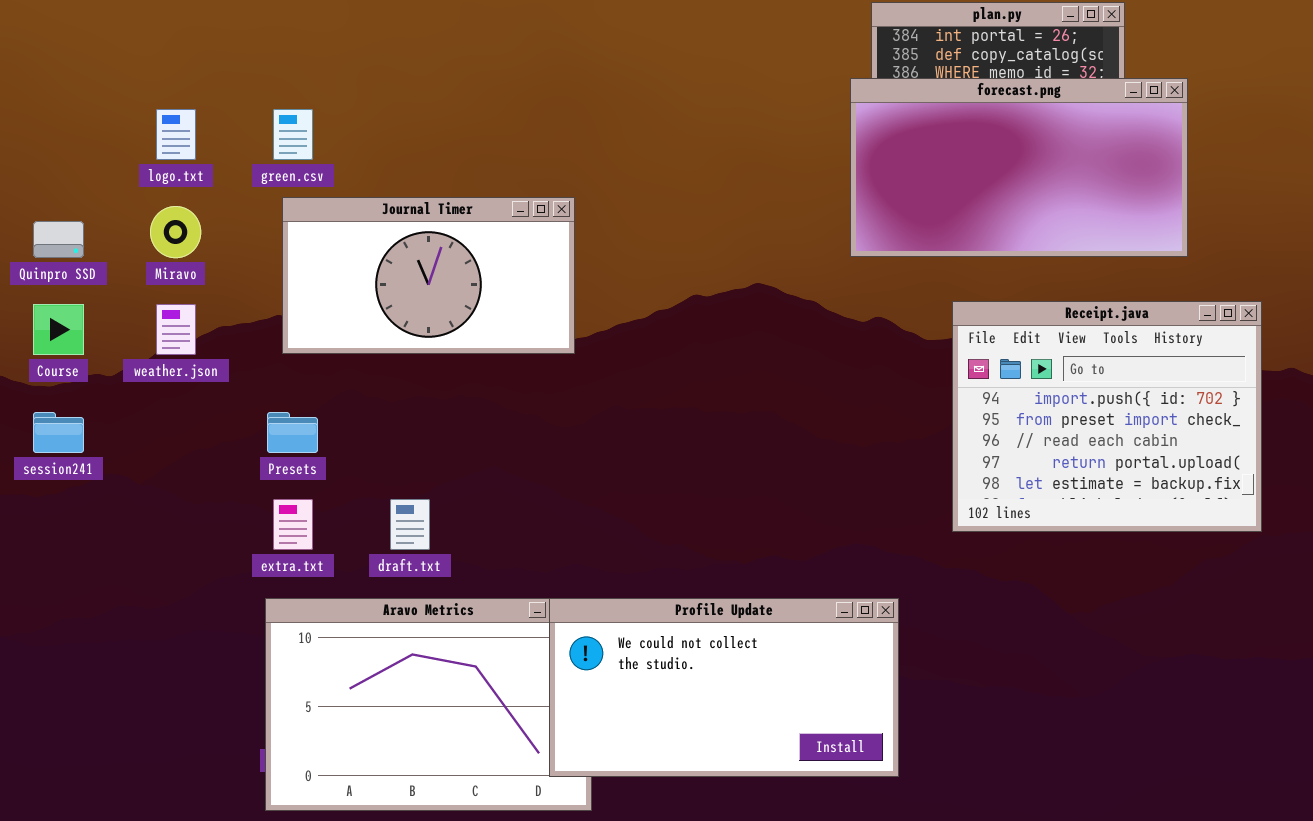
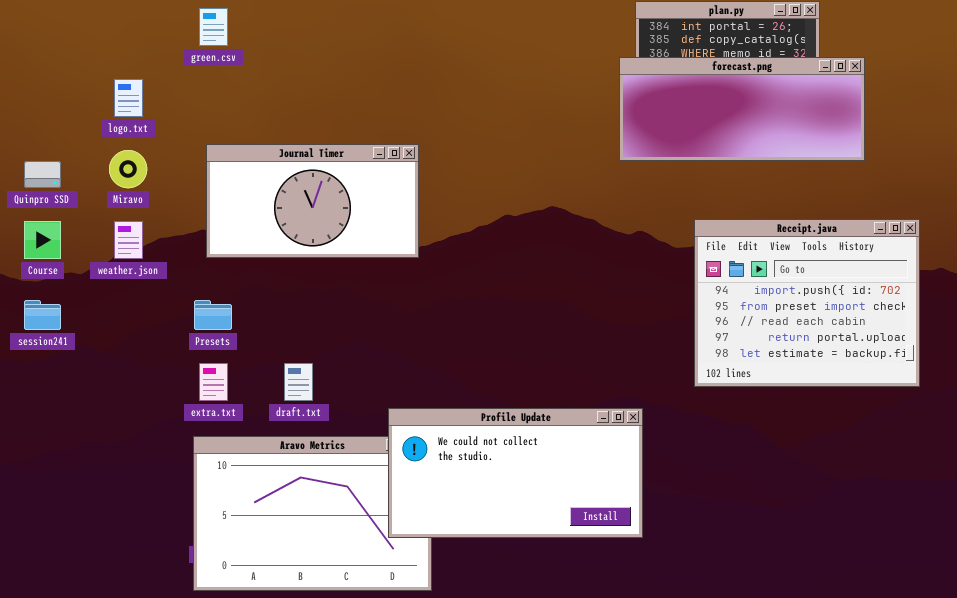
forecast.png: [850,78,1188,257] -> [619,57,865,161], resized
green.csv: [273,109,313,160] -> [199,8,228,46], moved
Profile Update: [549,598,899,777] -> [388,408,643,538], moved

